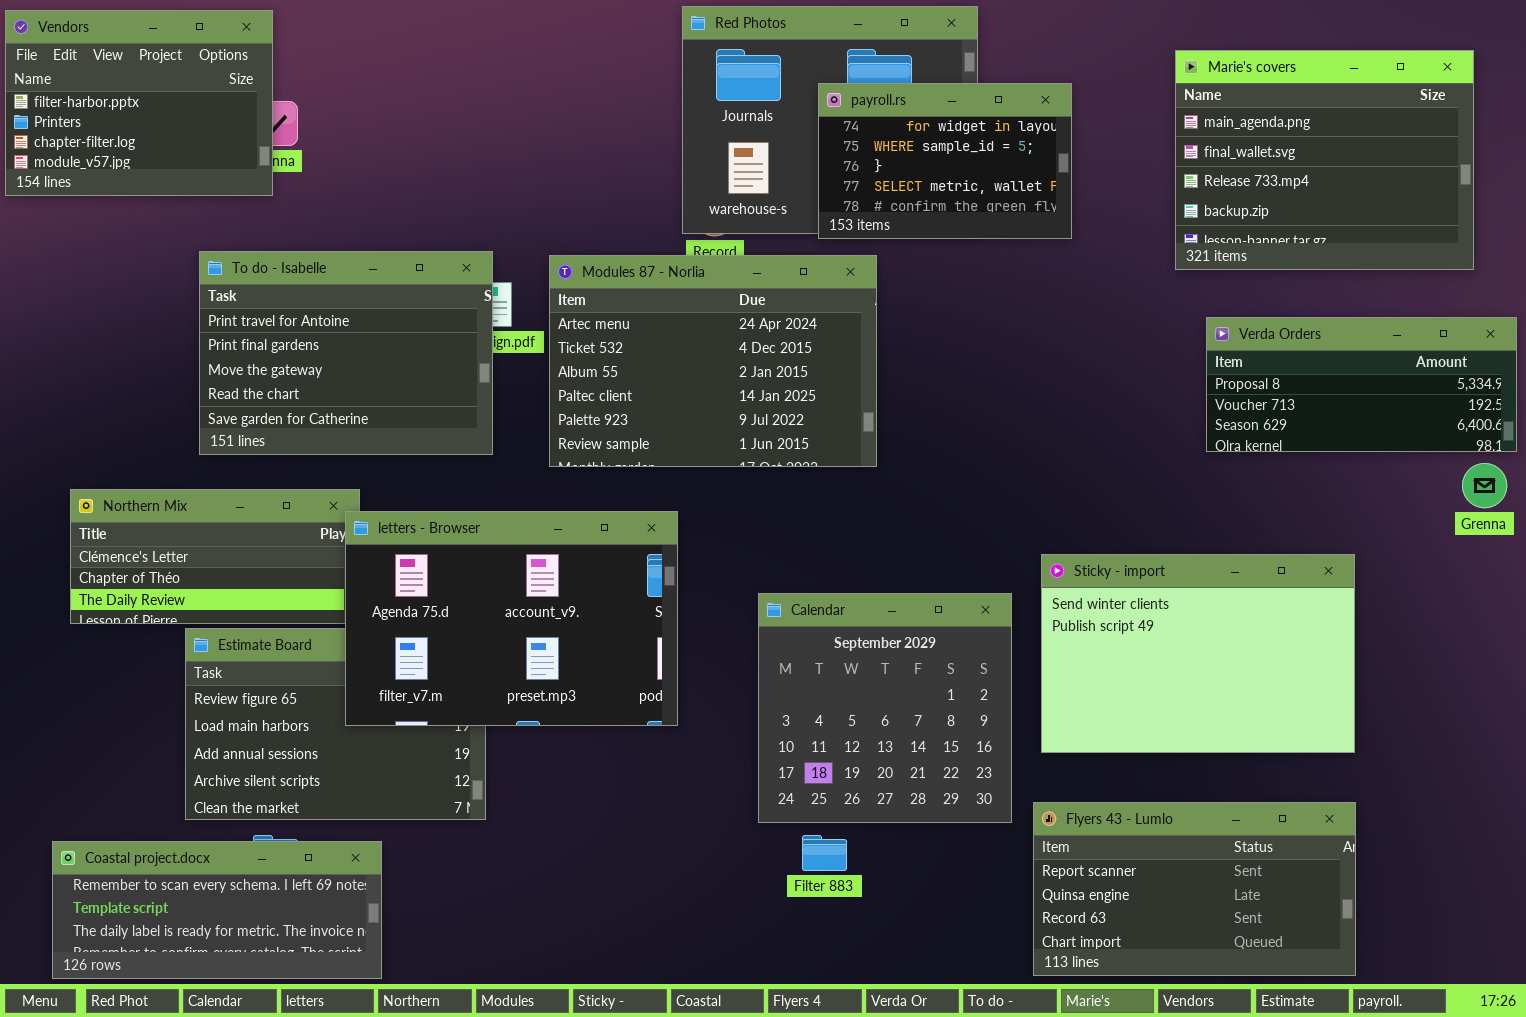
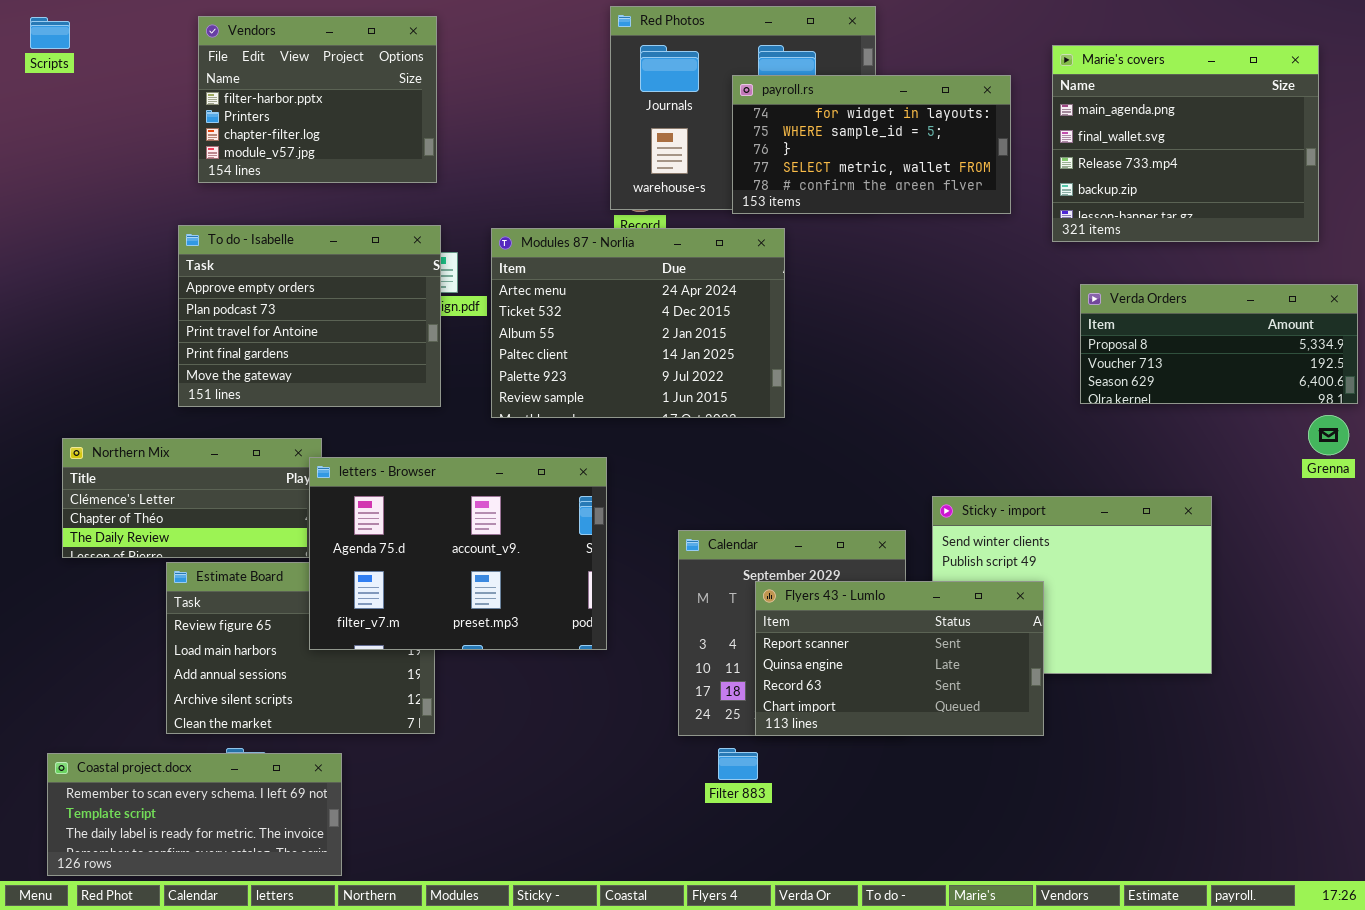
Vendors: [5,10,273,196] -> [198,16,437,183], moved
payroll.rs: [818,83,1072,239] -> [732,75,1011,214], resized
To do - Isabelle: [199,251,493,455] -> [178,225,441,407], scrolled up 2 rows
Flyers 43 - Lumlo: [1033,802,1356,976] -> [755,581,1044,736], moved

